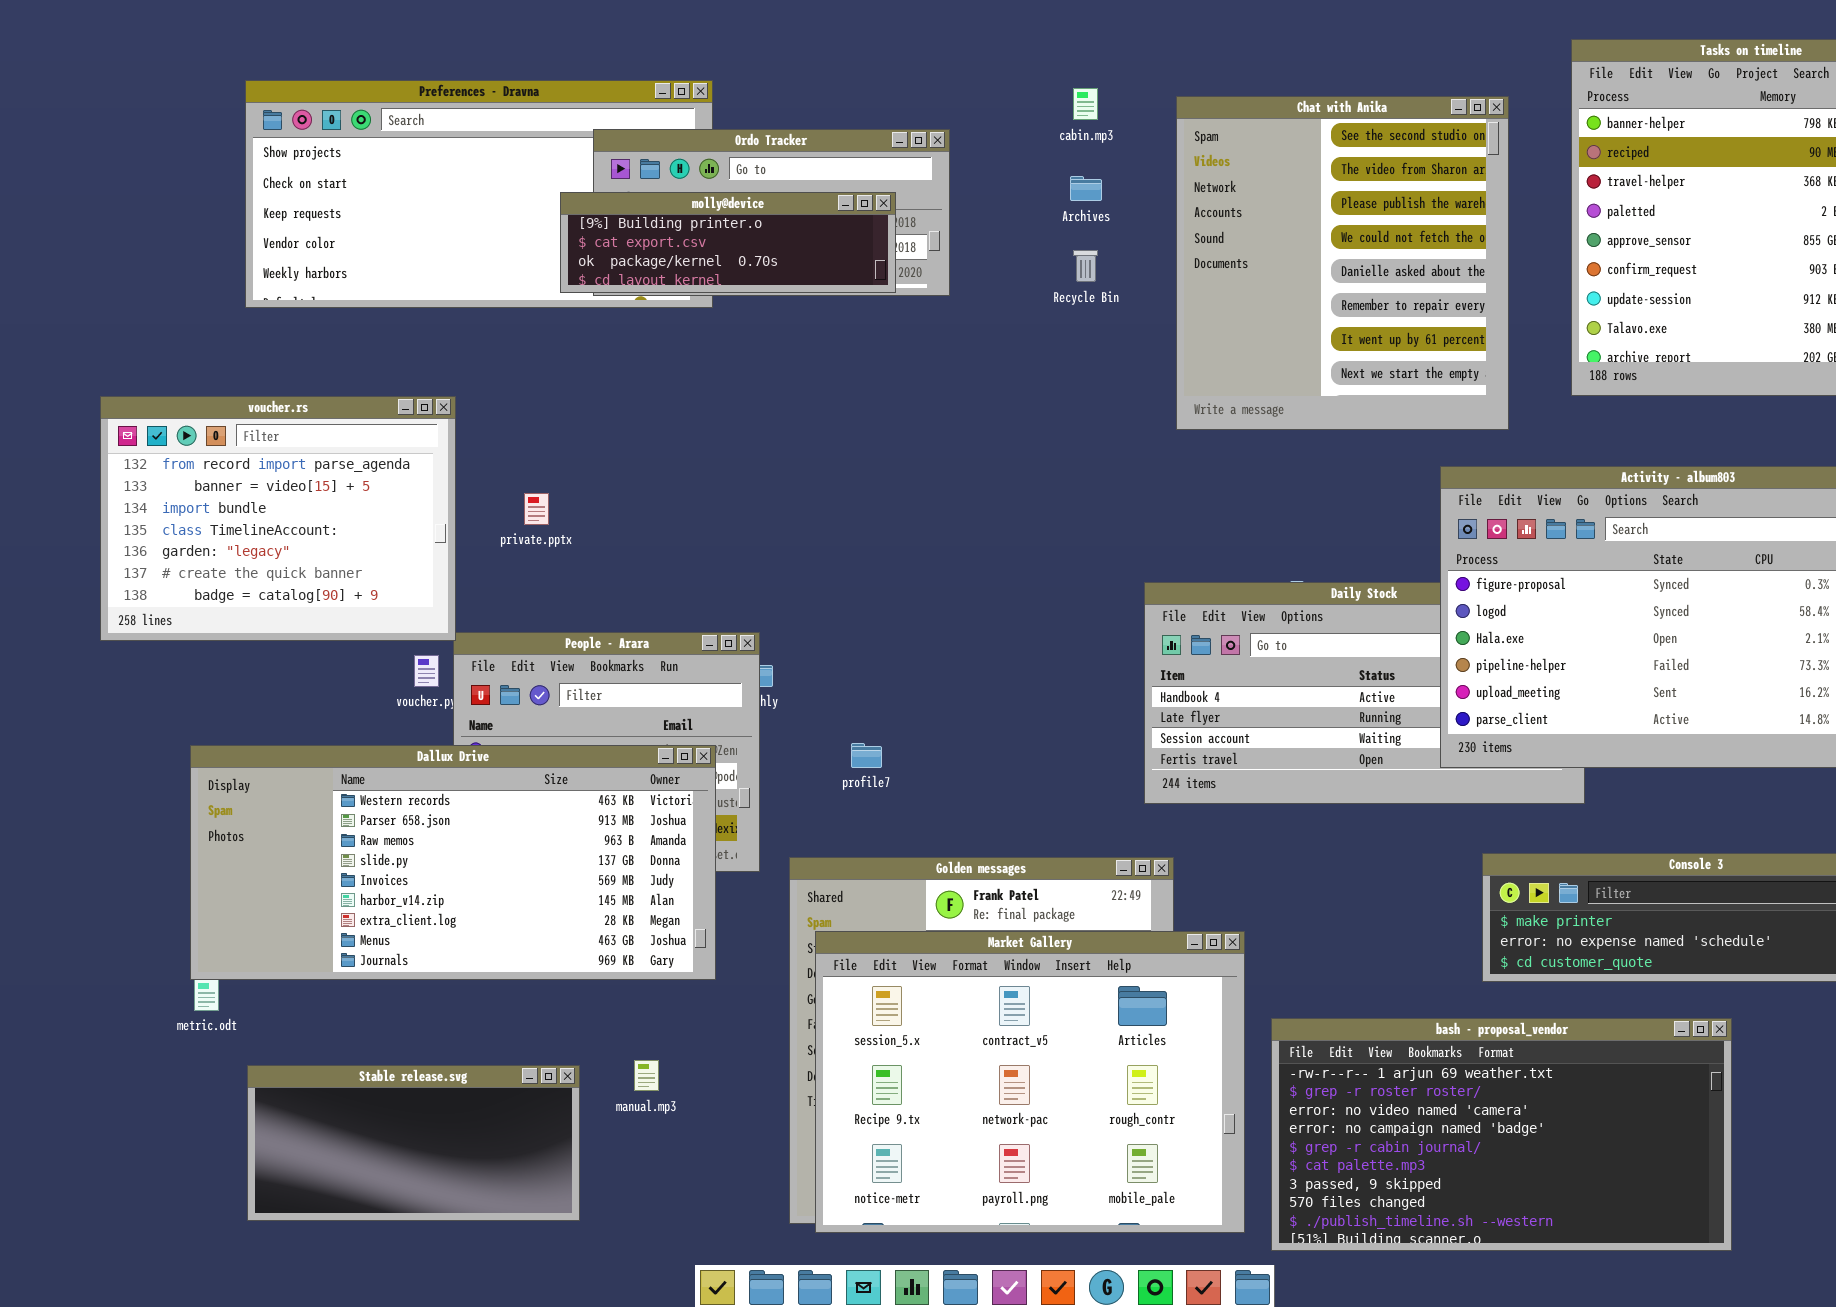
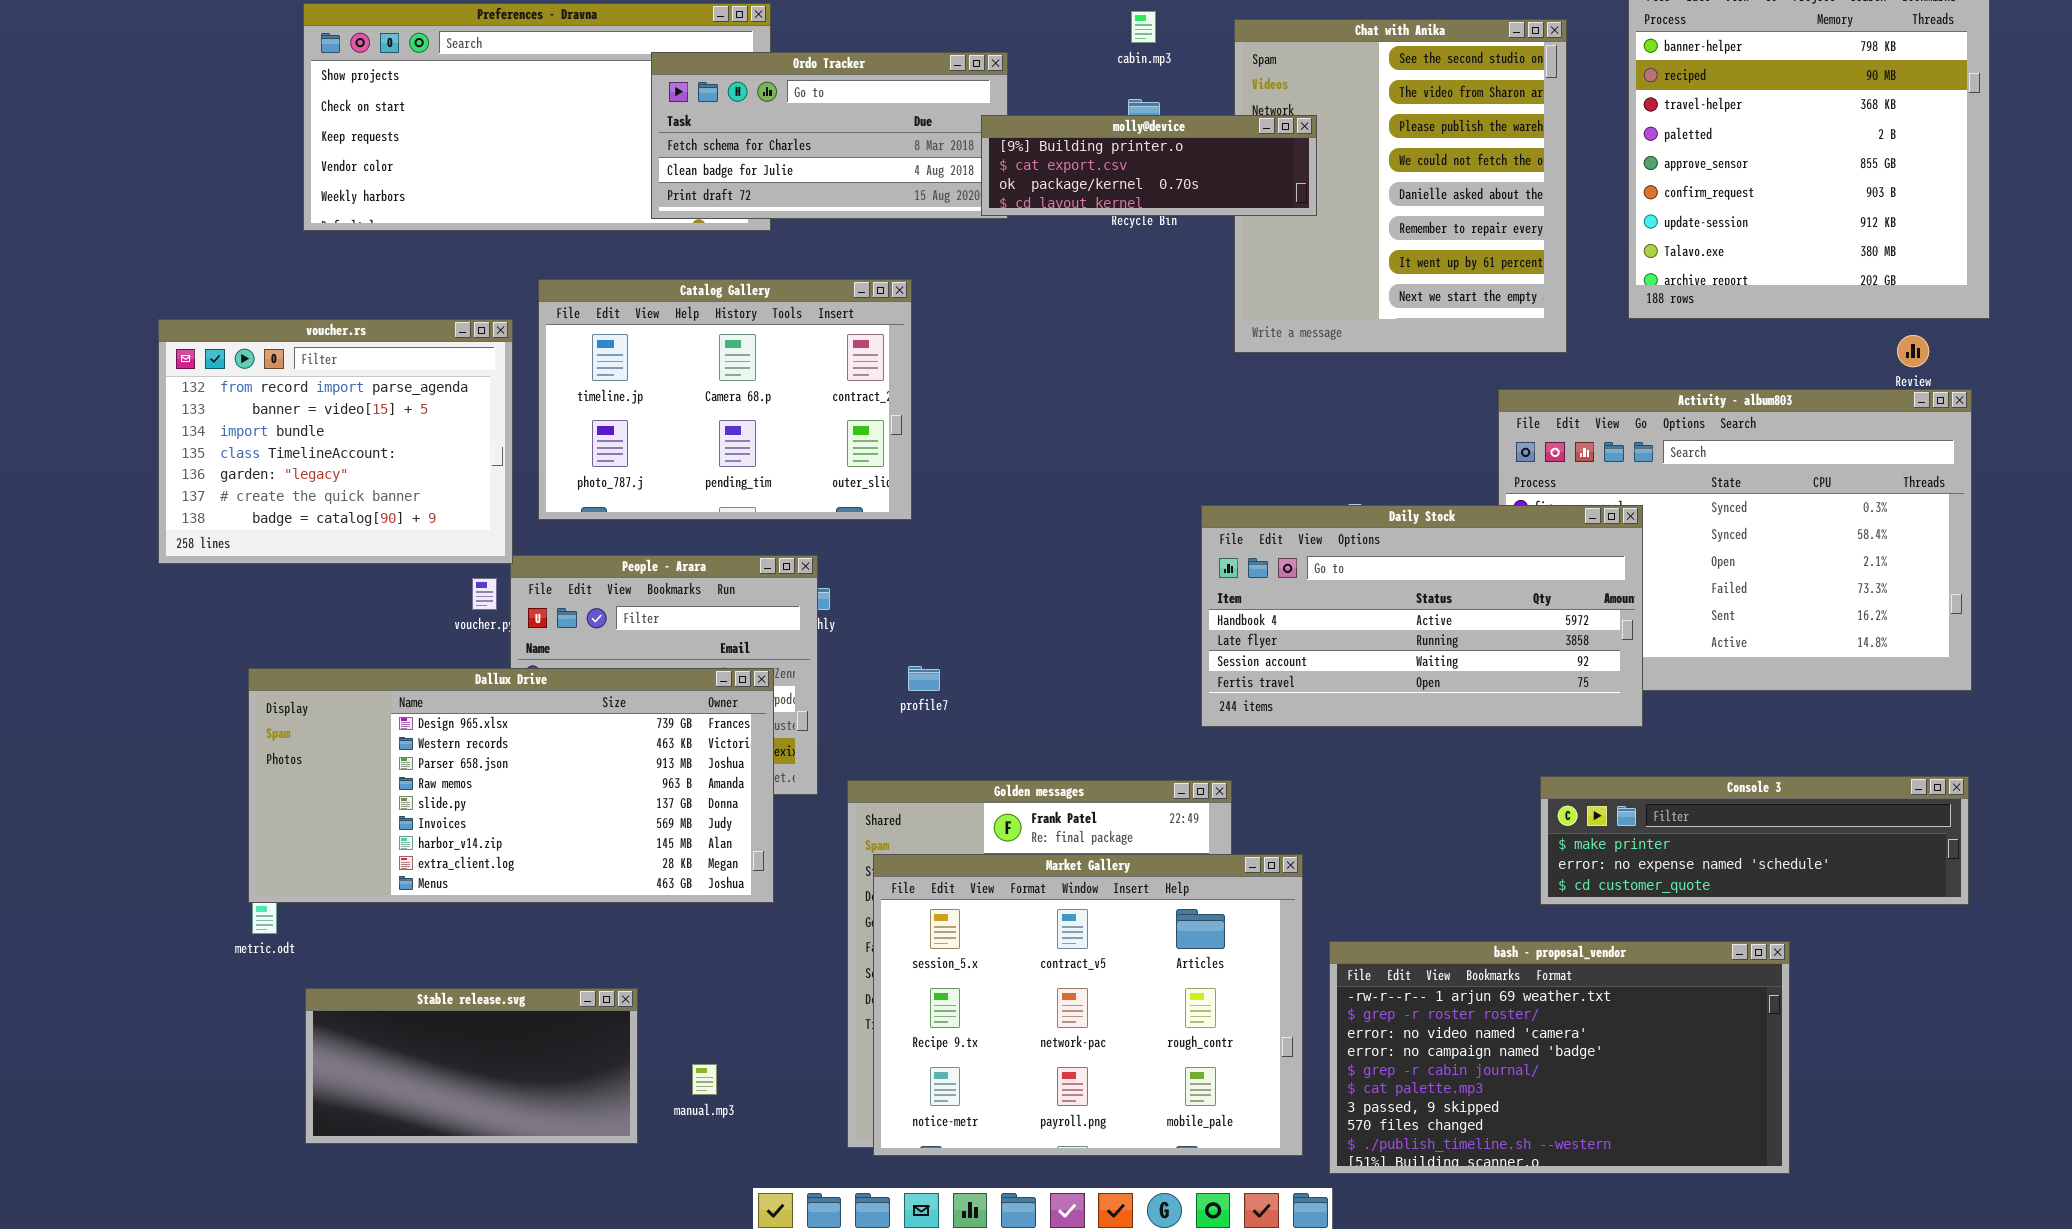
molly@device: [560,192,896,293] -> [981,115,1317,216], moved
Catalog Gallery: none -> [538,279,912,520], opened
Daily Stock: [1144,582,1585,804] -> [1201,505,1643,727], raised
Dallux Drive: [190,745,716,980] -> [248,668,774,903], scrolled up 1 row
manual.mp3: [634,1060,659,1091] -> [692,1064,717,1095], moved

